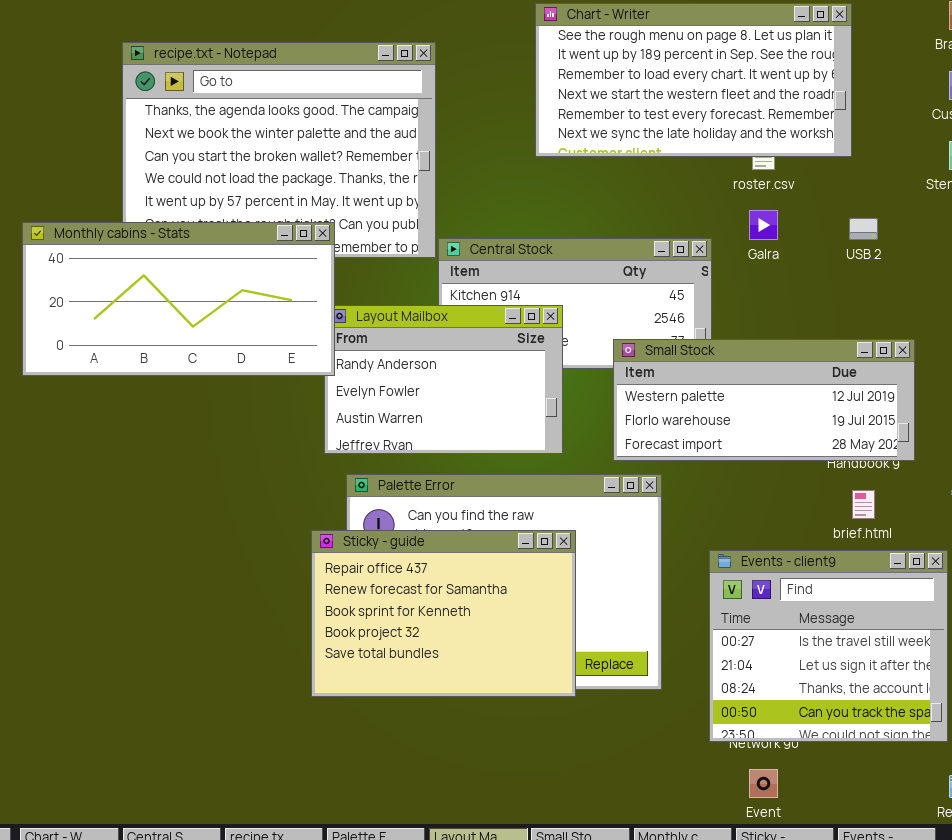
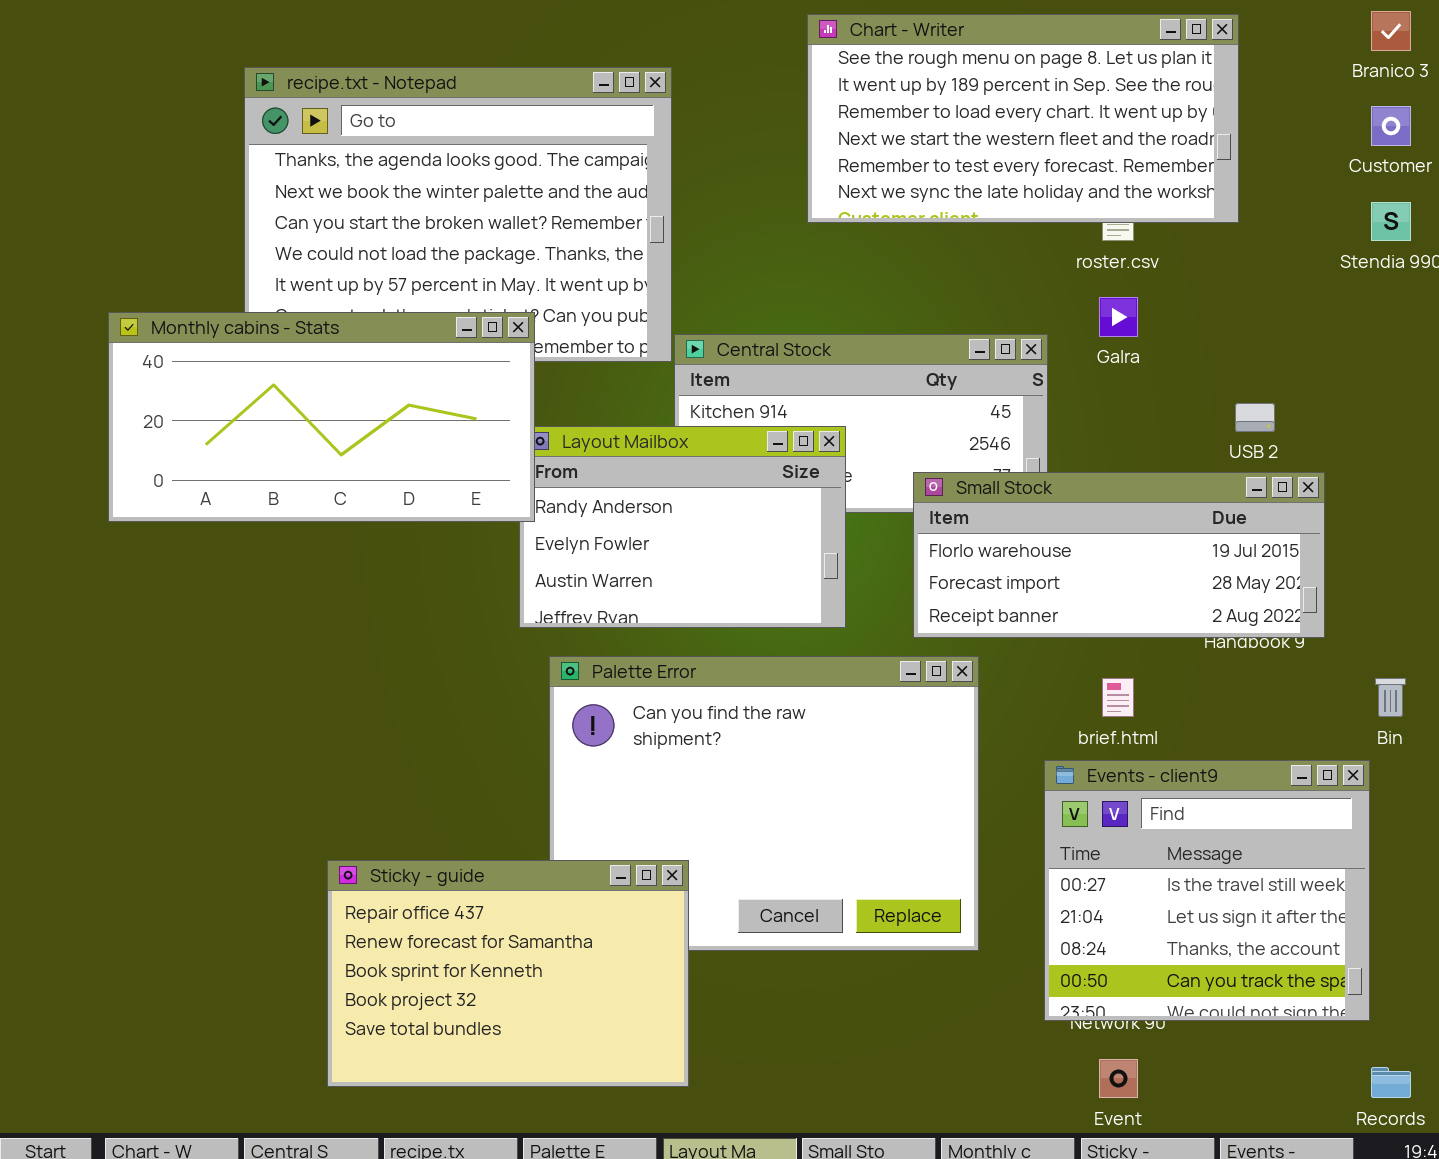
USB 2: [849,218,878,240] -> [1235,403,1275,432], moved
Small Stock: [613,339,915,461] -> [913,472,1325,638], scrolled down 1 row
brief.html: [852,490,875,519] -> [1102,678,1134,717], moved
Sticky - guide: [311,530,576,697] -> [327,860,689,1087], moved

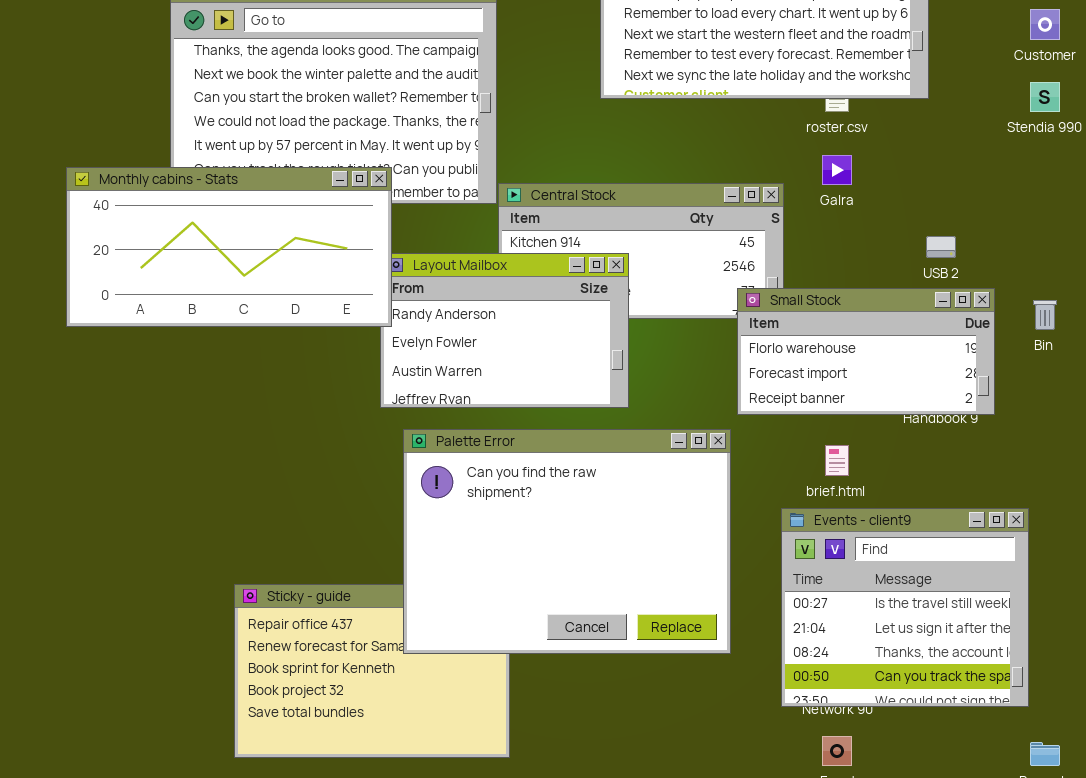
Small Stock: [913,472,1325,638] -> [737,288,995,415], resized
Palette Error: [549,656,979,951] -> [403,429,731,654], raised
Bin: [1375,678,1406,717] -> [1033,300,1057,330], moved

